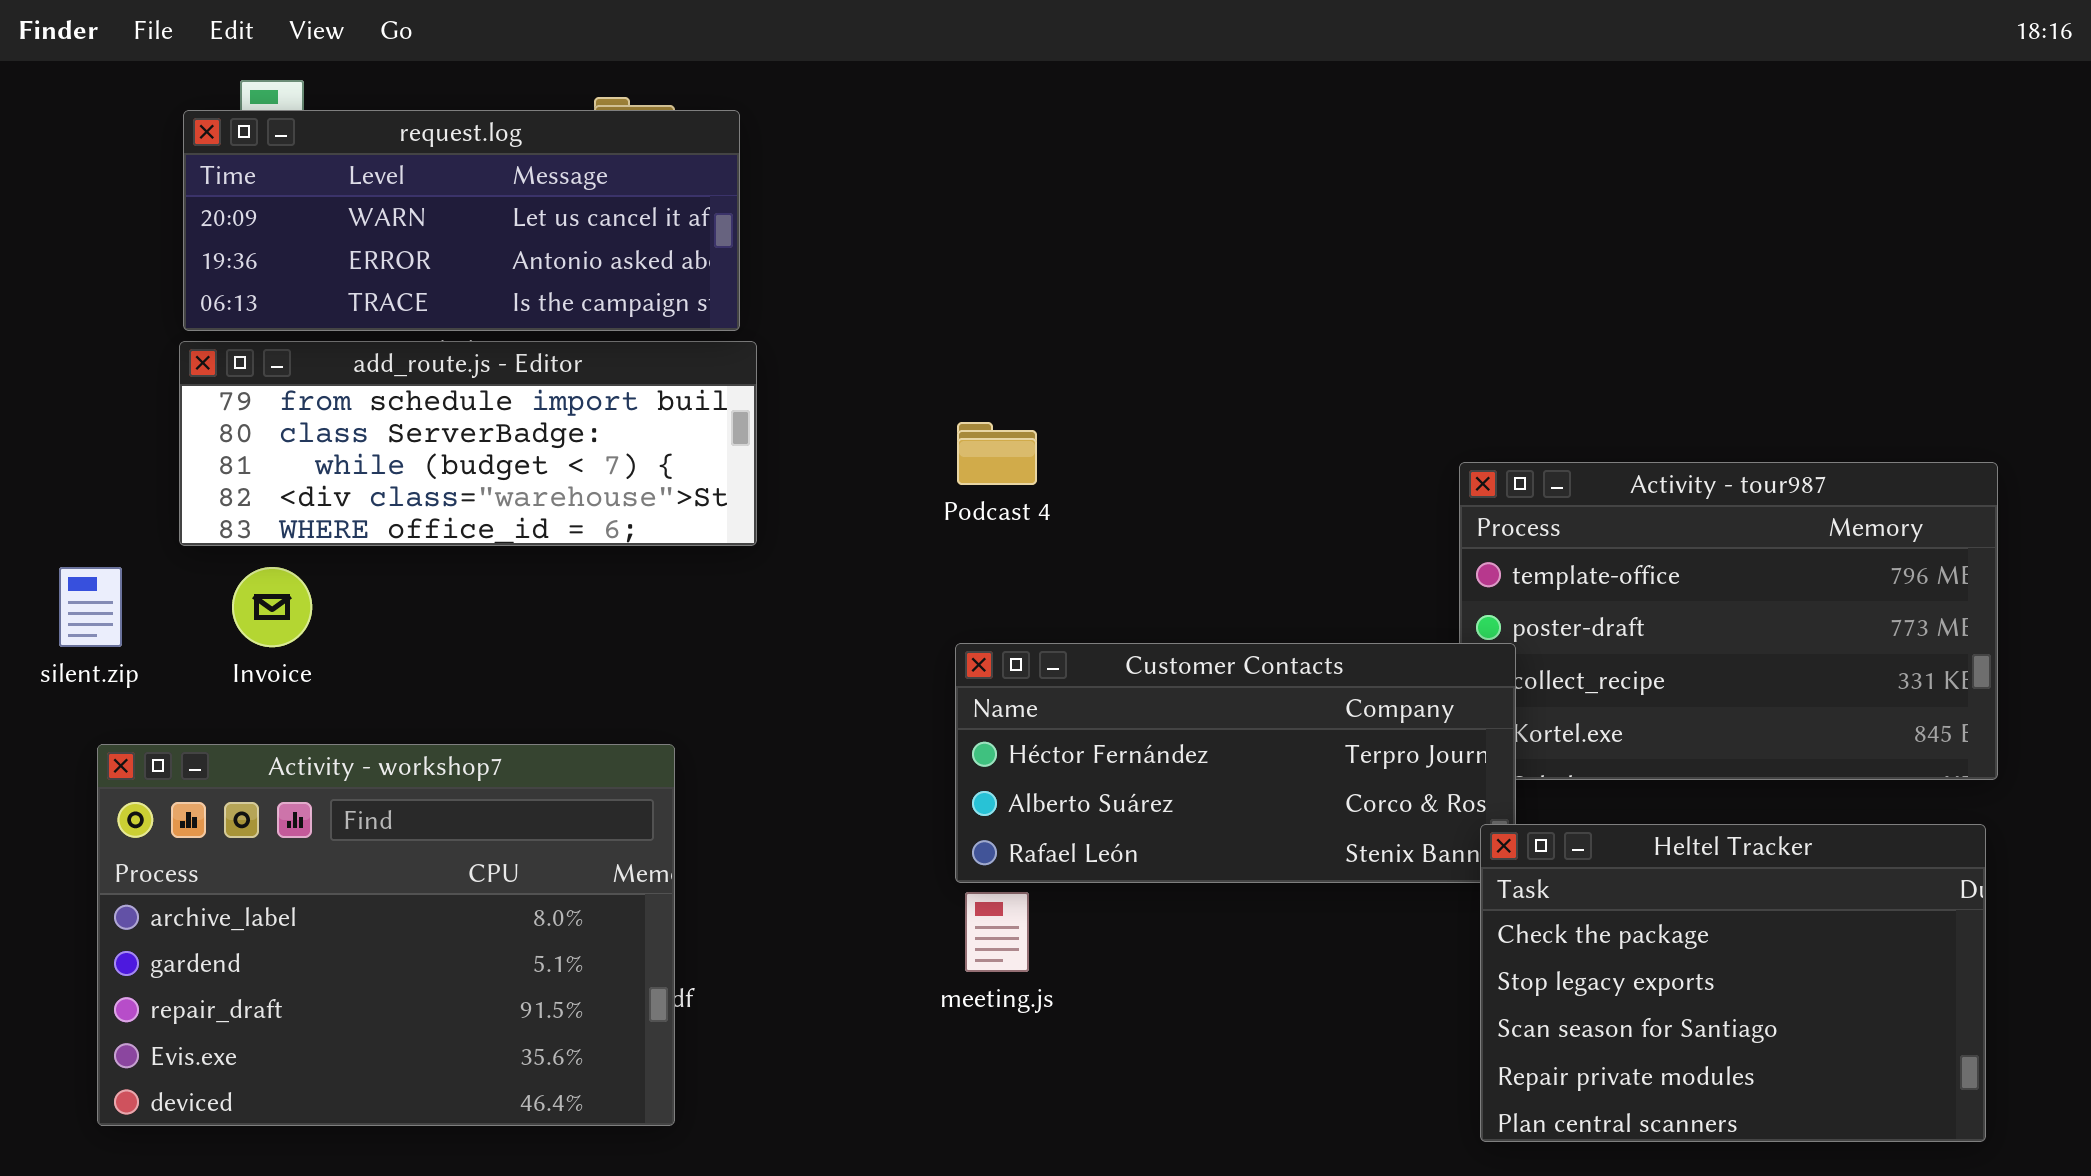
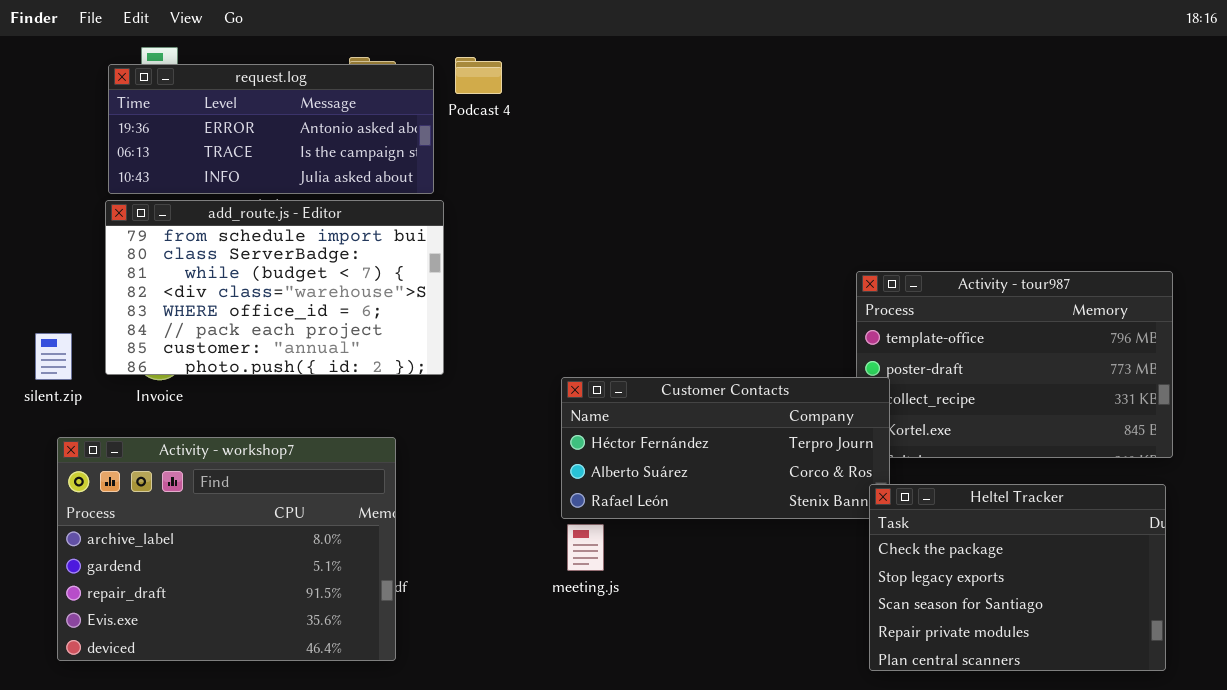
request.log: [183,110,740,331] -> [108,64,434,194], scrolled down 1 row
add_route.js - Editor: [179,341,757,546] -> [105,200,444,375], resized
Podcast 4: [957,422,1037,485] -> [455,57,502,94], moved

